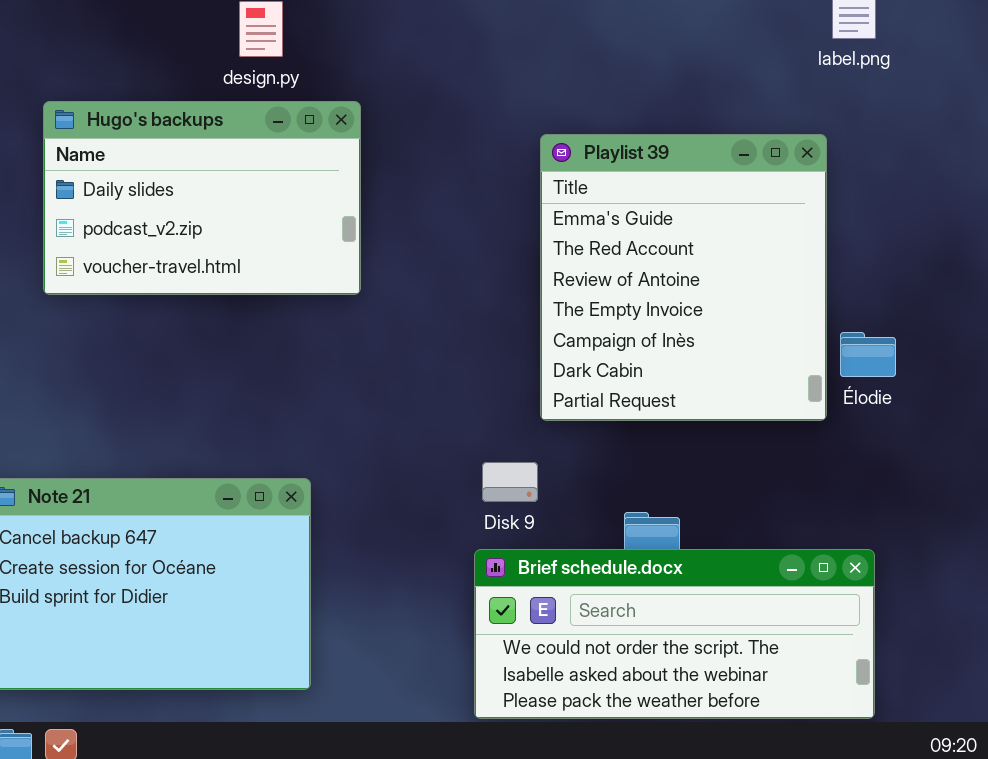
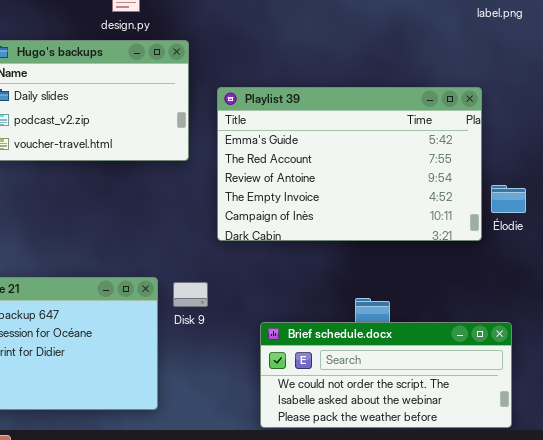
Playlist 39: [540,134,827,421] -> [217,87,482,241], resized
Disk 9: [482,462,538,502] -> [173,282,208,307], moved

